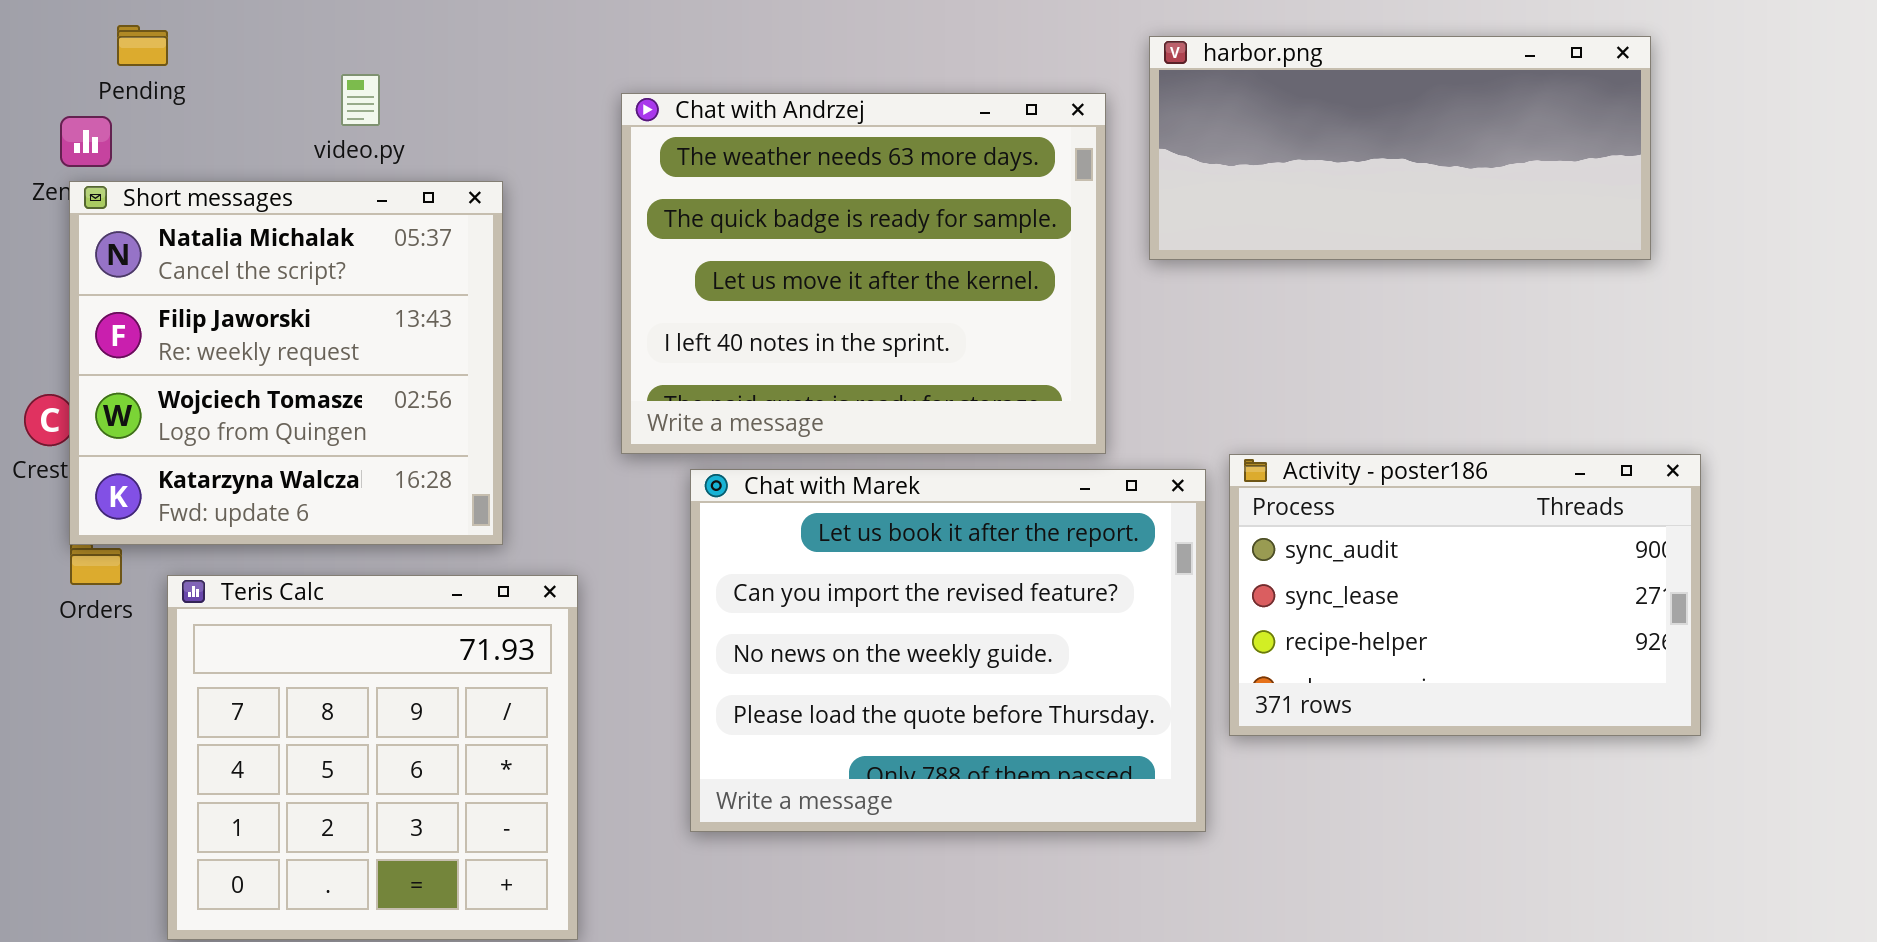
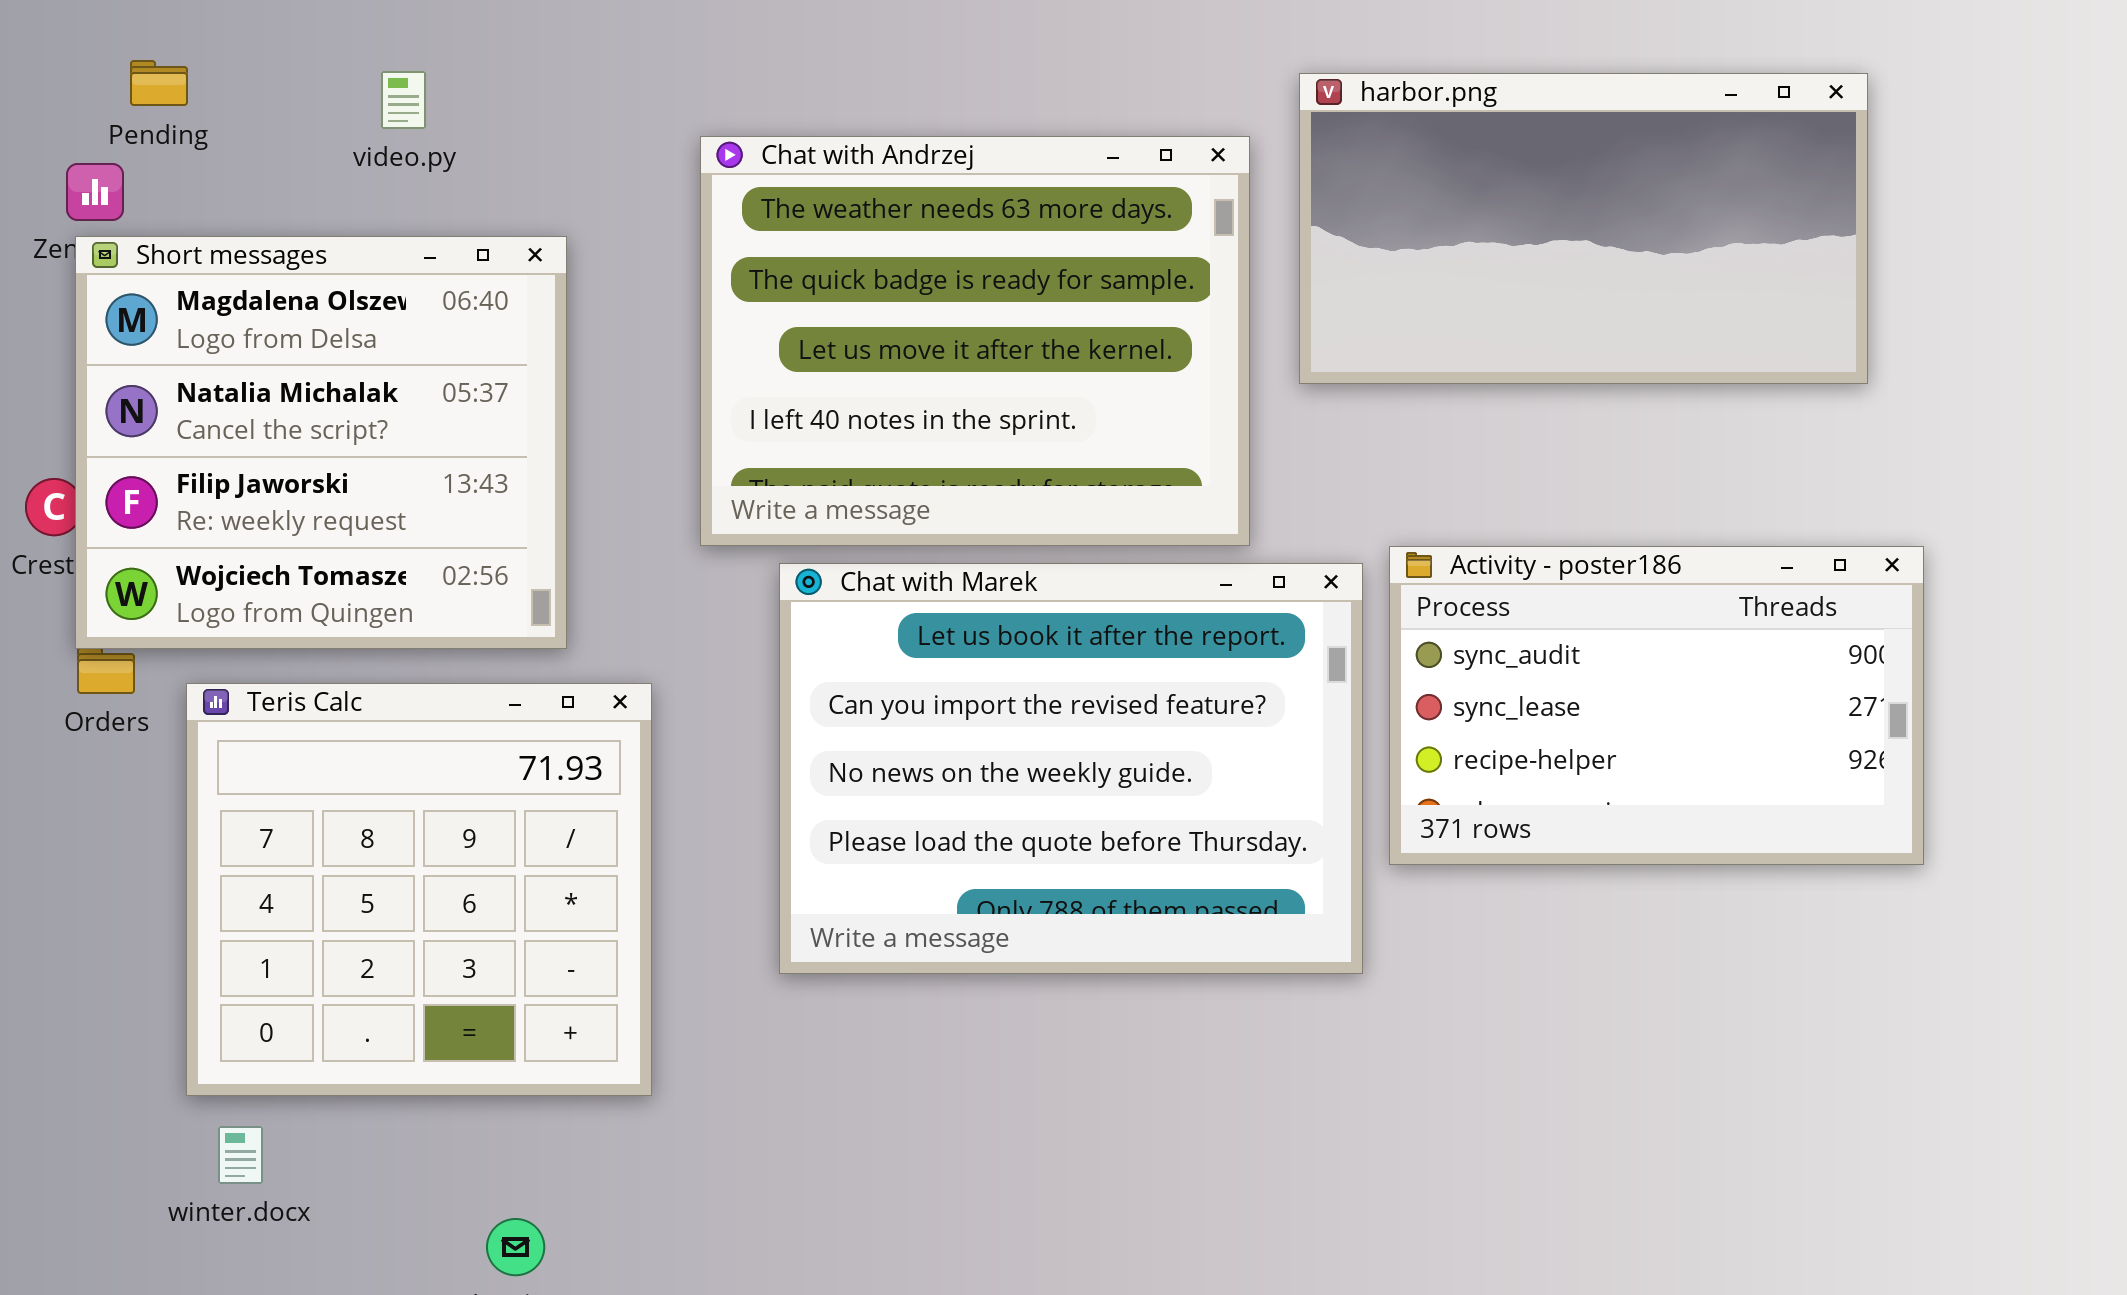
harbor.png: [1149,36,1651,260] -> [1299,73,1868,384], resized
video.py: [341,74,380,126] -> [381,71,426,129], moved
Short messages: [69,181,503,545] -> [75,236,567,649], scrolled up 1 row

